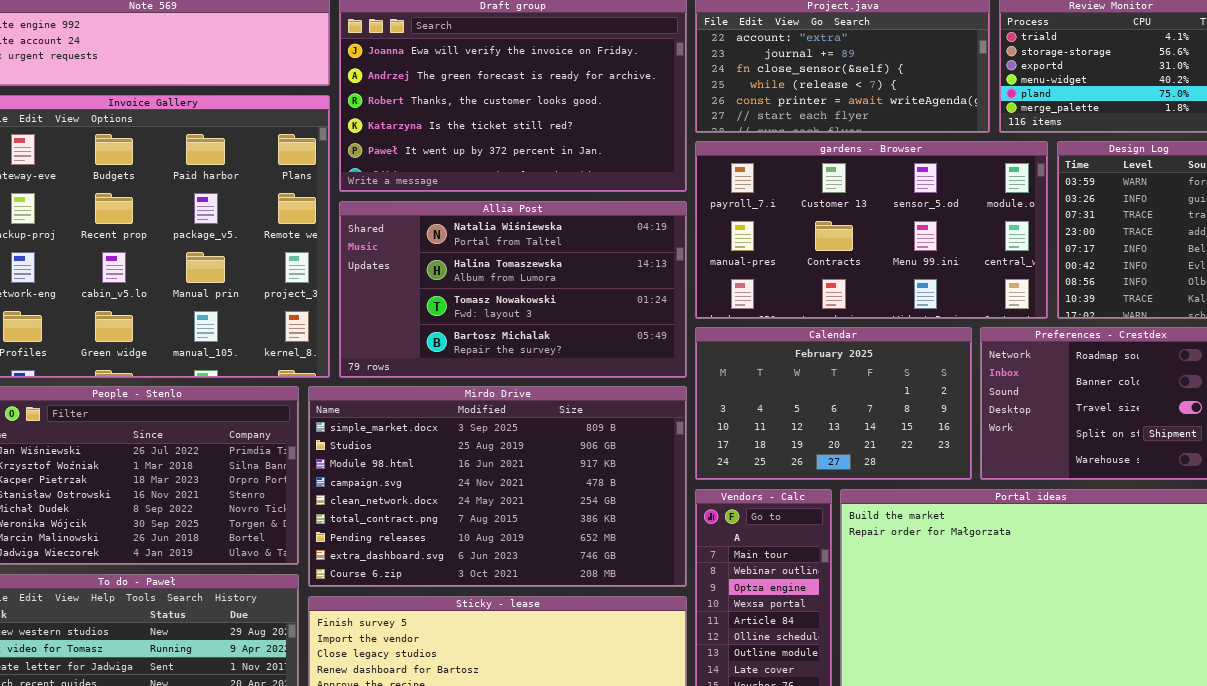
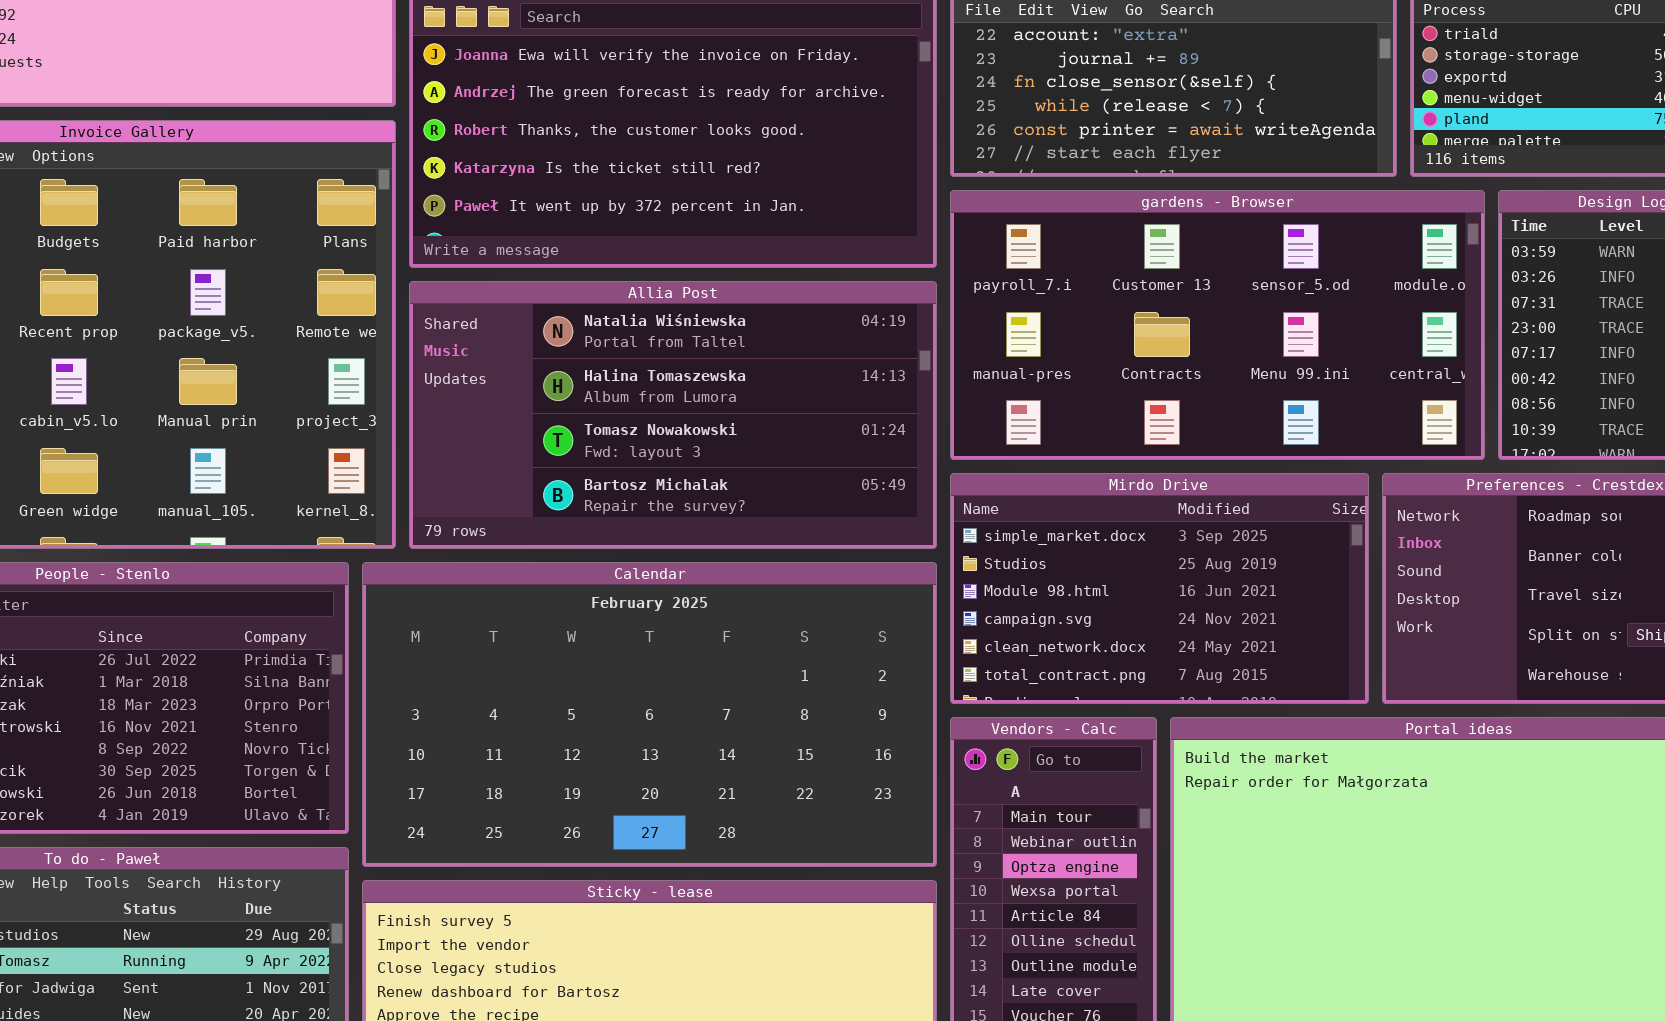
Calendar: [695,327,972,480] -> [362,562,937,867], moved, resized
Mirdo Drive: [308,386,687,587] -> [950,473,1369,704], moved, resized

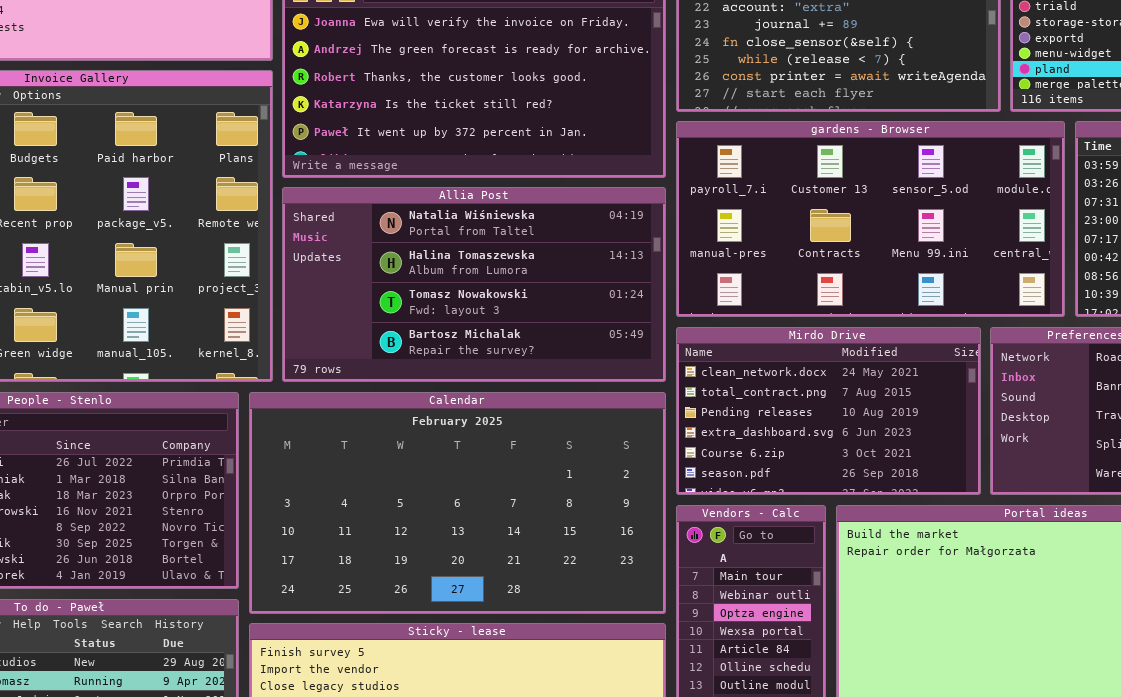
Mirdo Drive: [950,473,1369,704] -> [676,327,981,495], scrolled down 4 rows

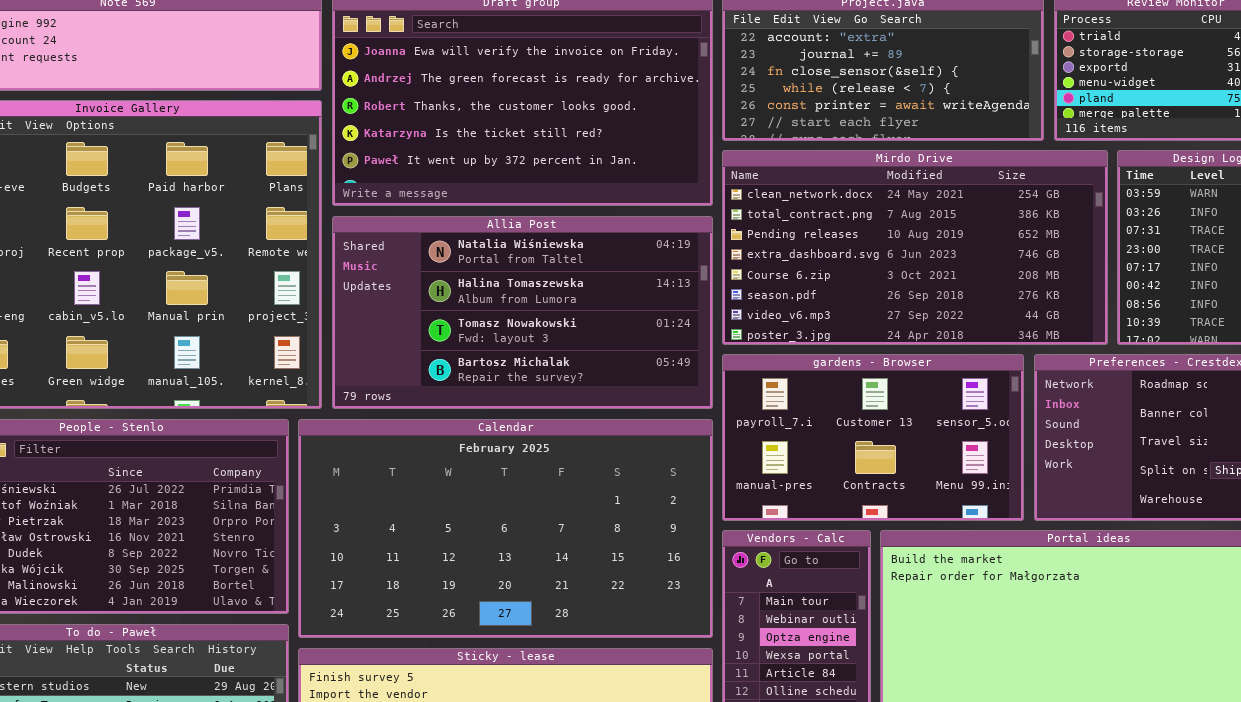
gardens - Browser: [676,121,1065,317] -> [722,354,1024,521], moved, resized
Mirdo Drive: [676,327,981,495] -> [722,150,1108,345], moved, resized

